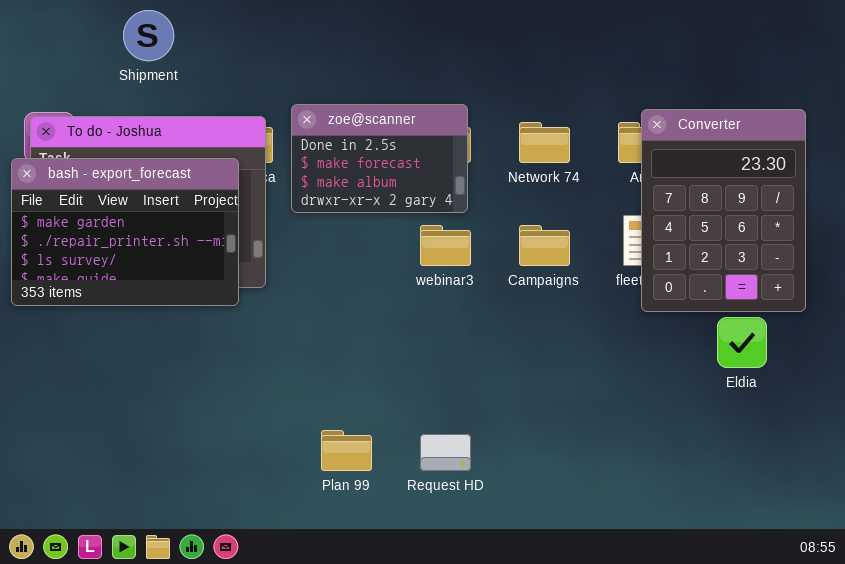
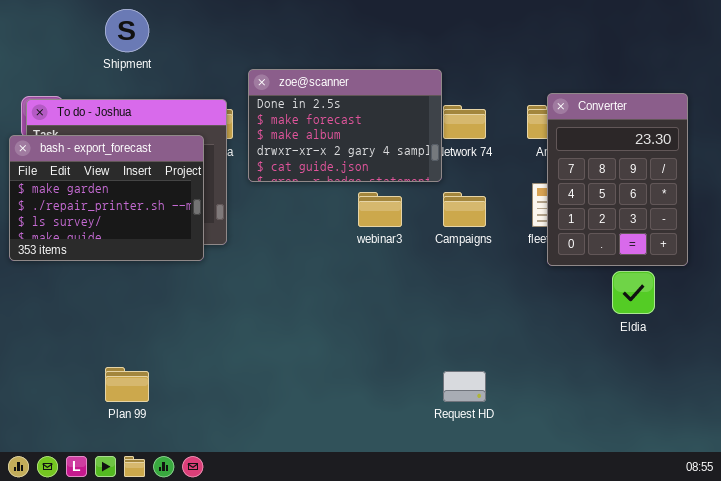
zoe@scanner: [291,104,468,213] -> [248,69,442,182], resized
Plan 99: [321,430,372,471] -> [105,367,149,402], moved
Request HD: [420,434,471,471] -> [443,371,486,402], moved

